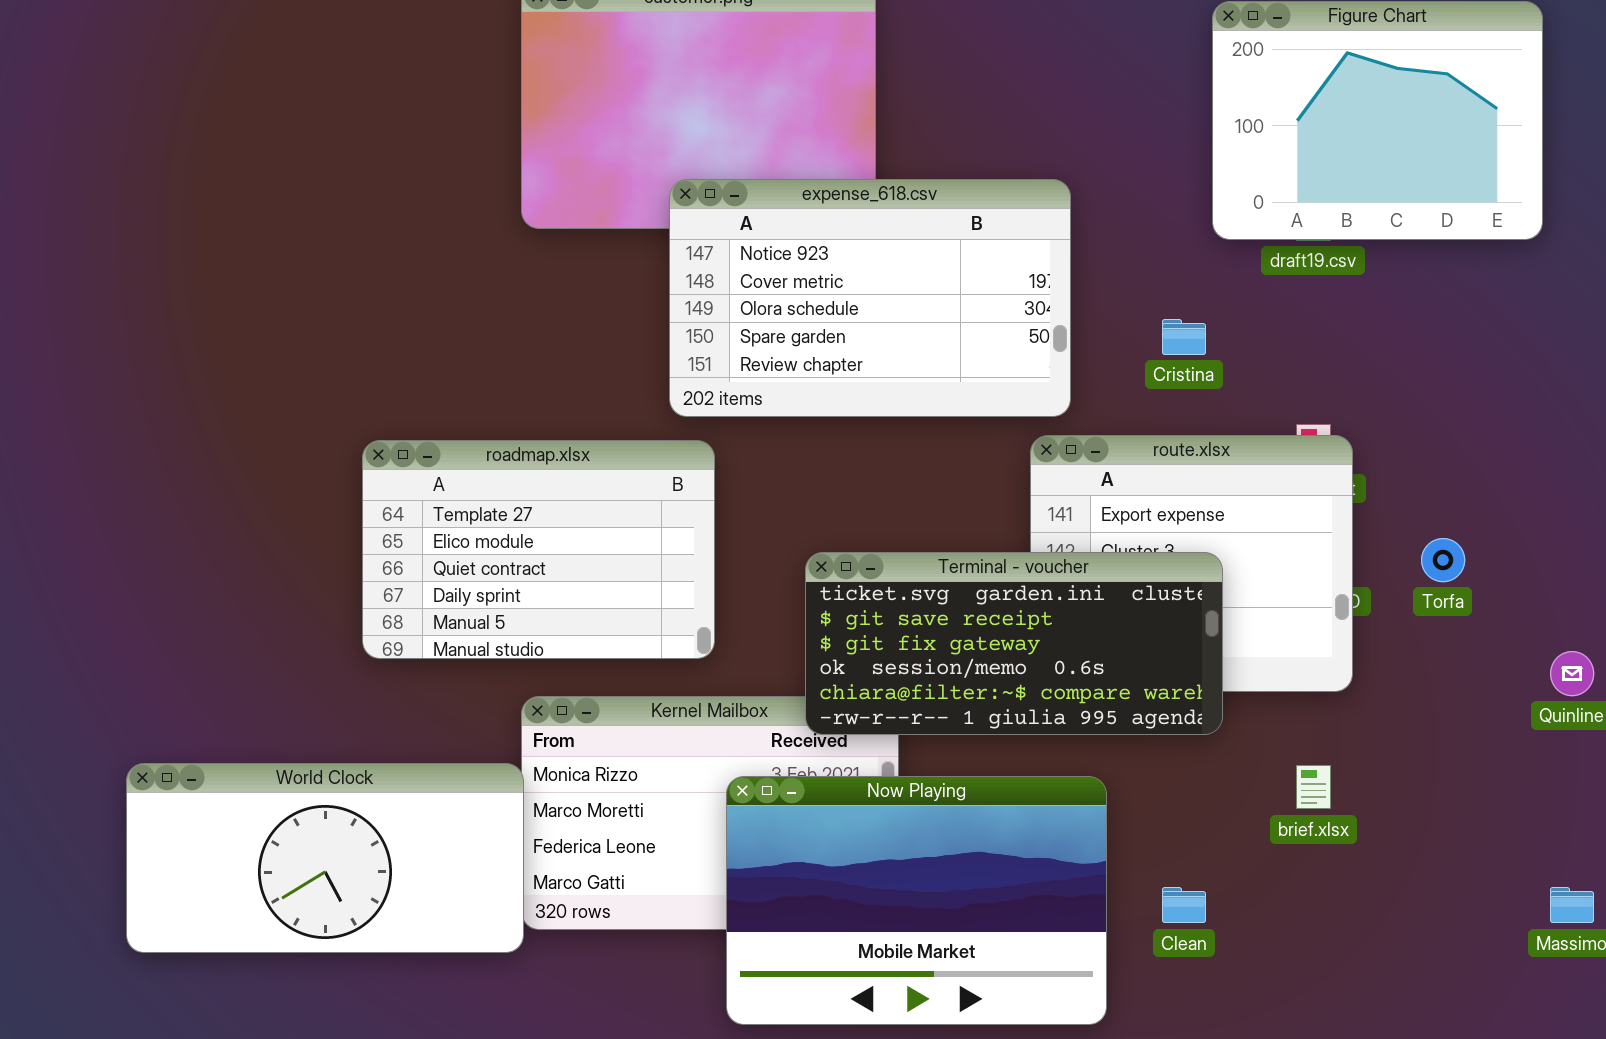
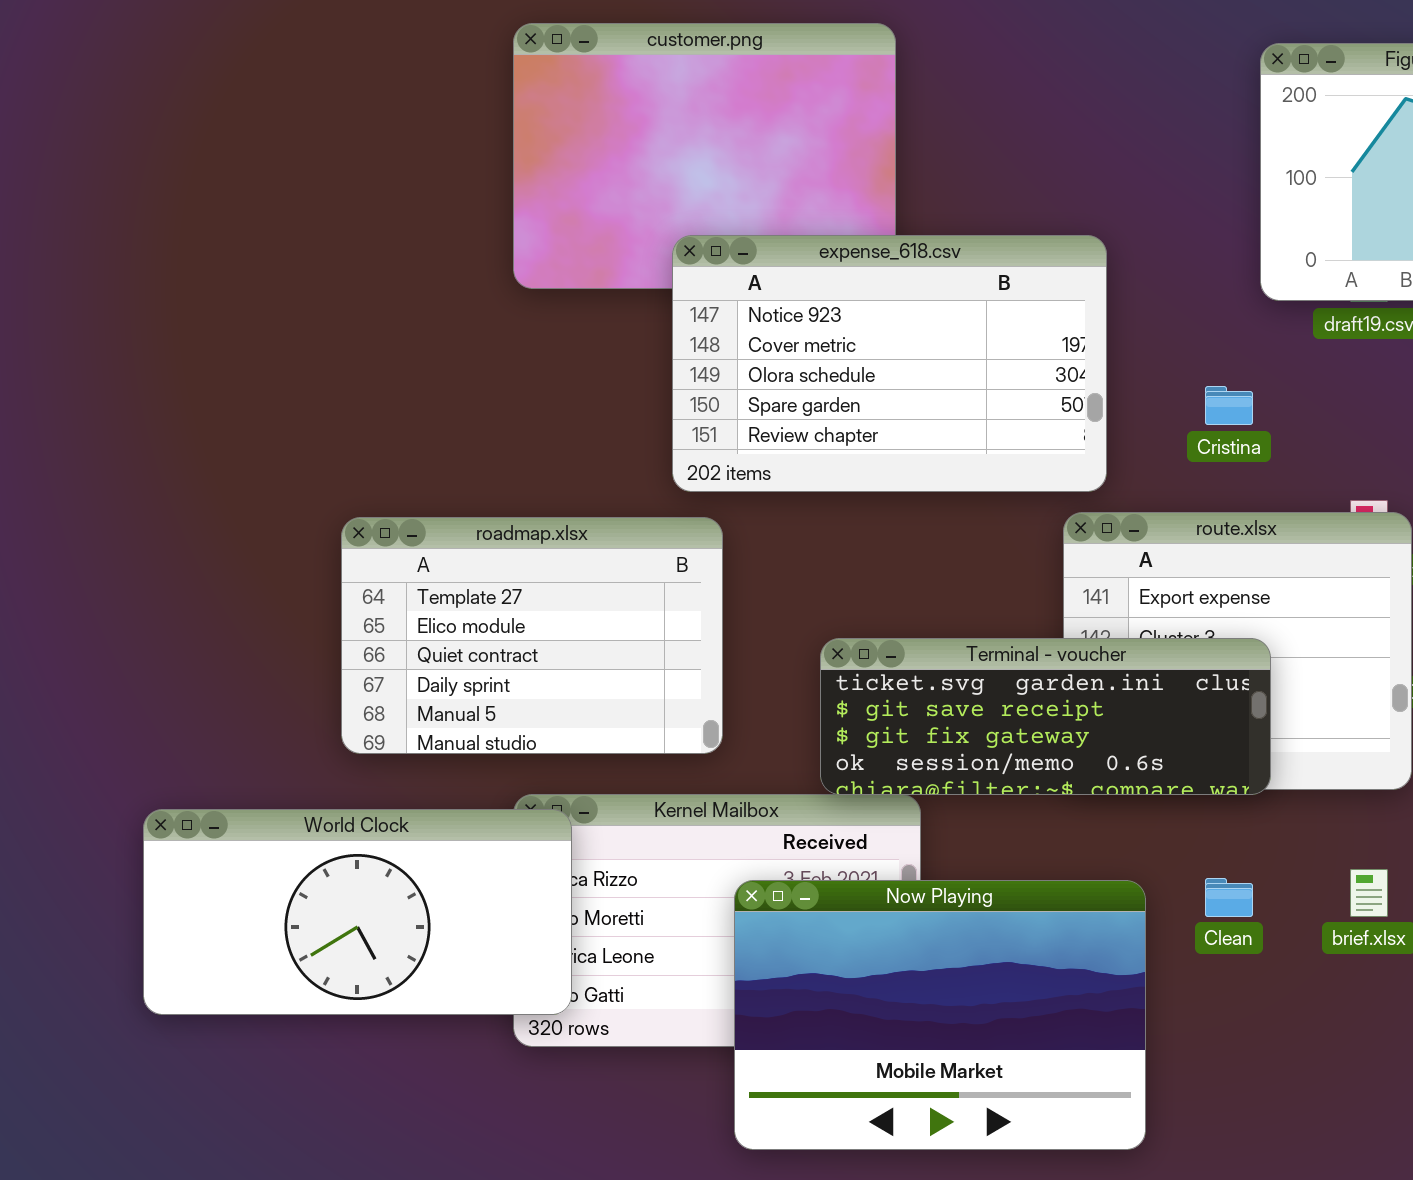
Terminal - voucher: [805,552,1223,735] -> [820,638,1271,795], resized
World Clock: [126,763,524,953] -> [143,809,572,1015], moved
Clean: [1162,887,1206,923] -> [1205,878,1253,917], moved

